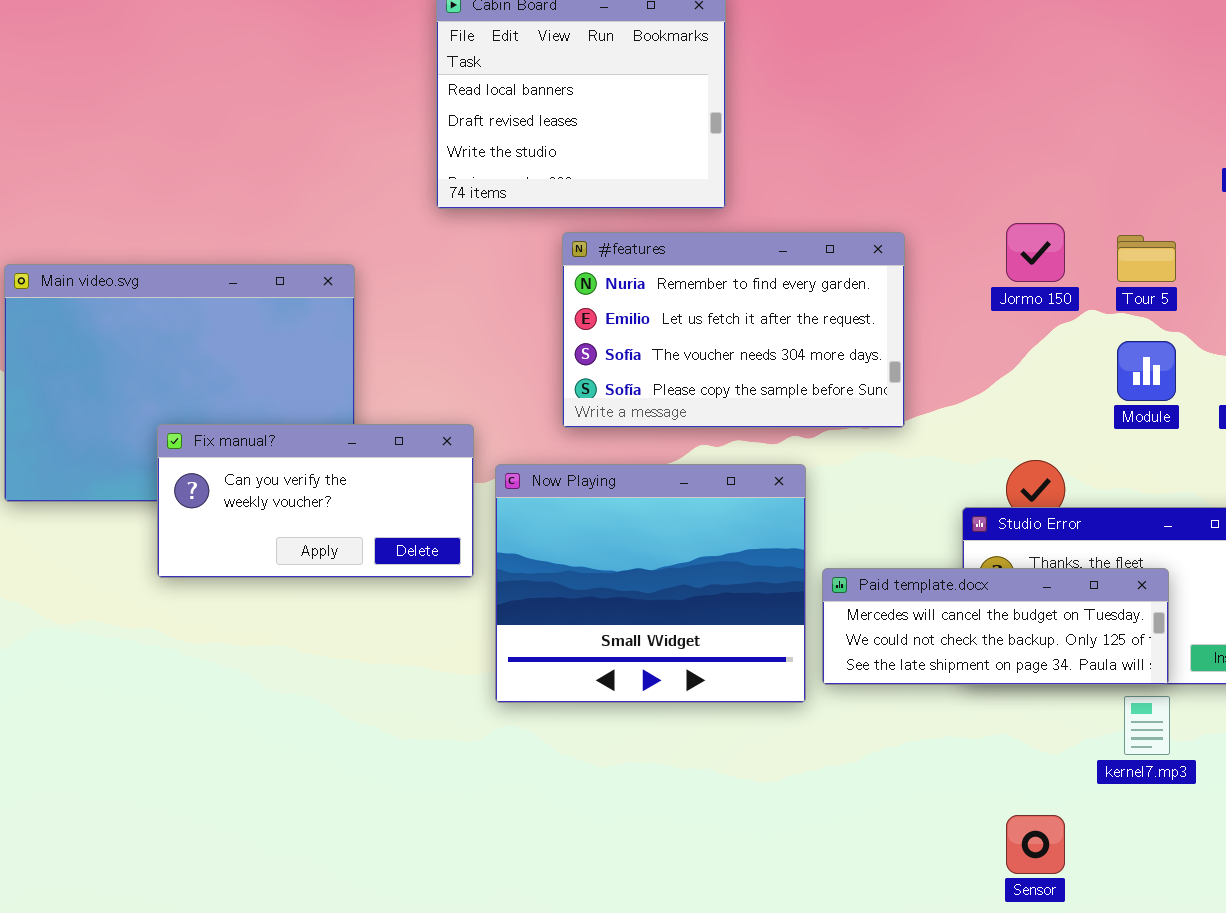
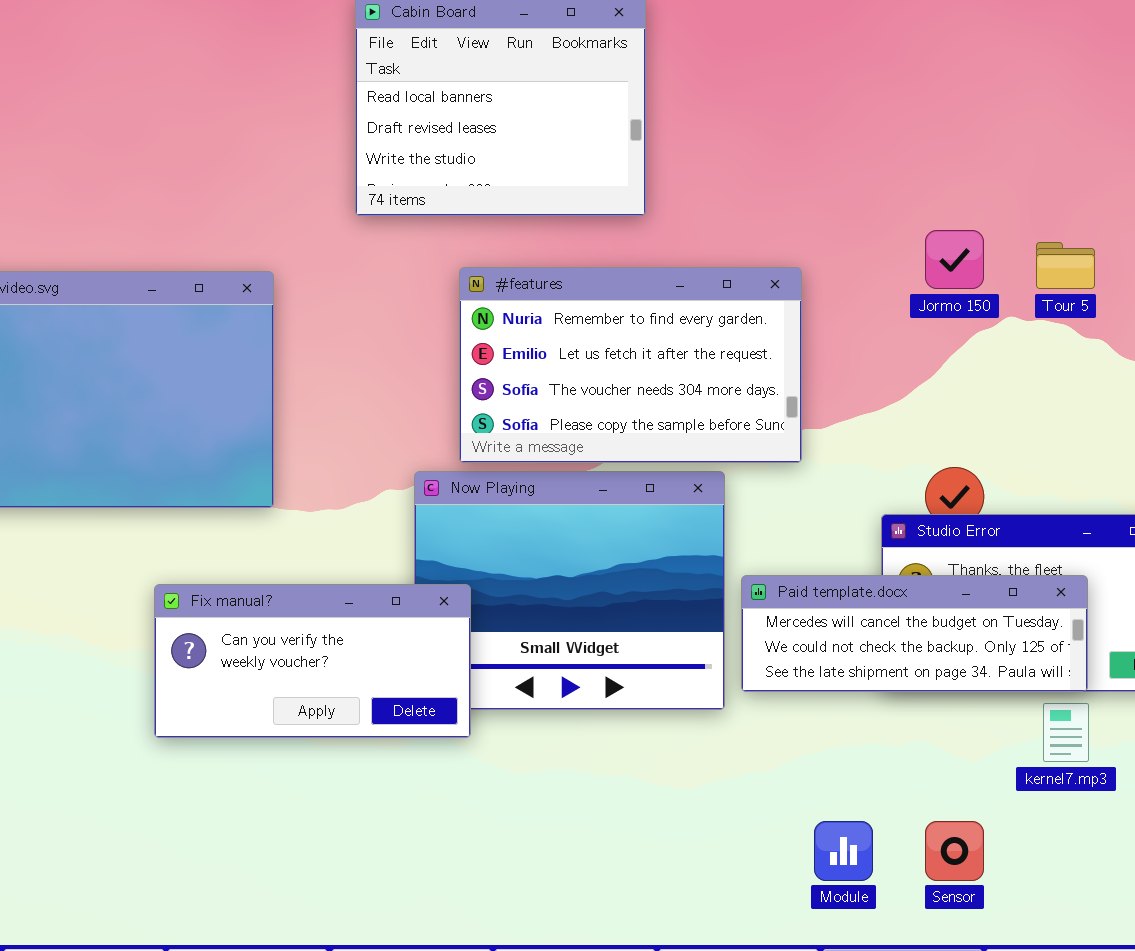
#features: [562,232,905,428] -> [459,267,802,463], moved
Module: [1117,341,1176,401] -> [814,821,873,881], moved
Fix manual?: [157,424,474,578] -> [154,584,471,738], moved

